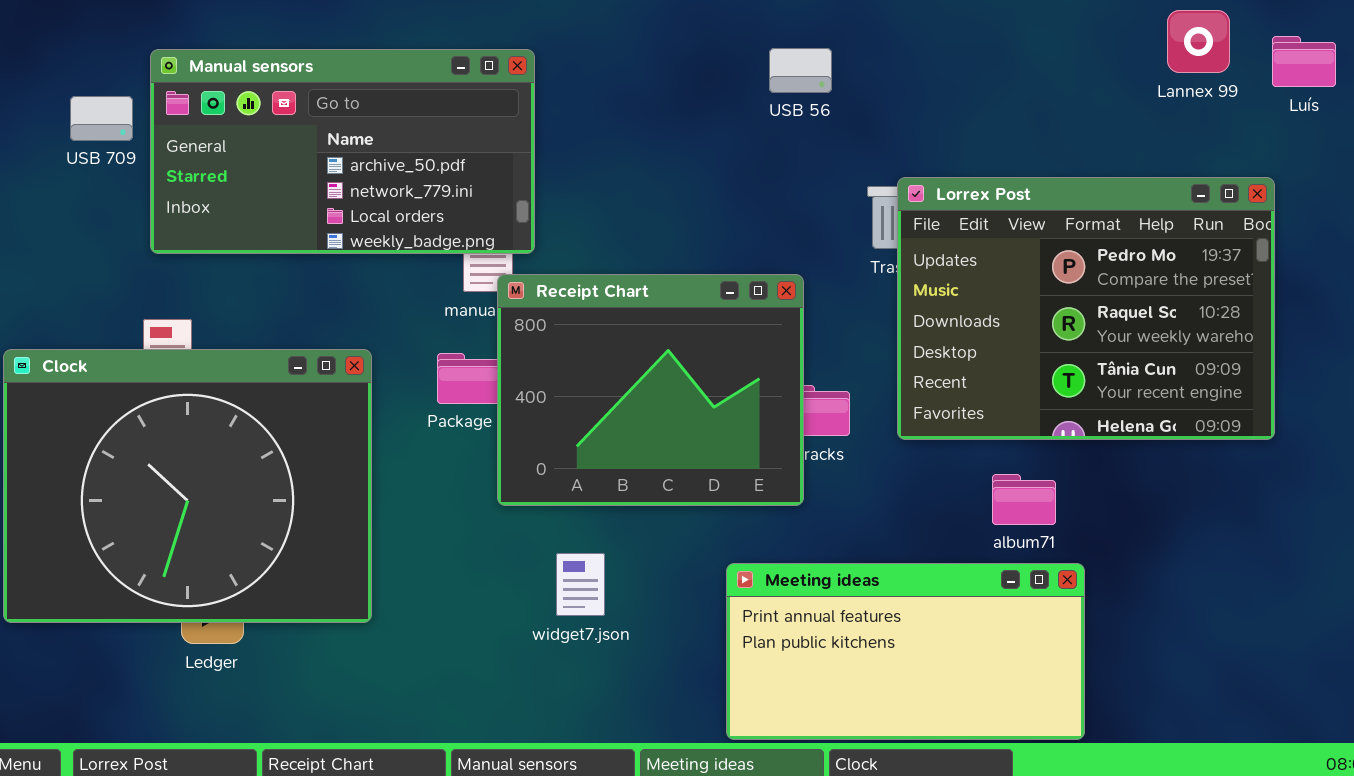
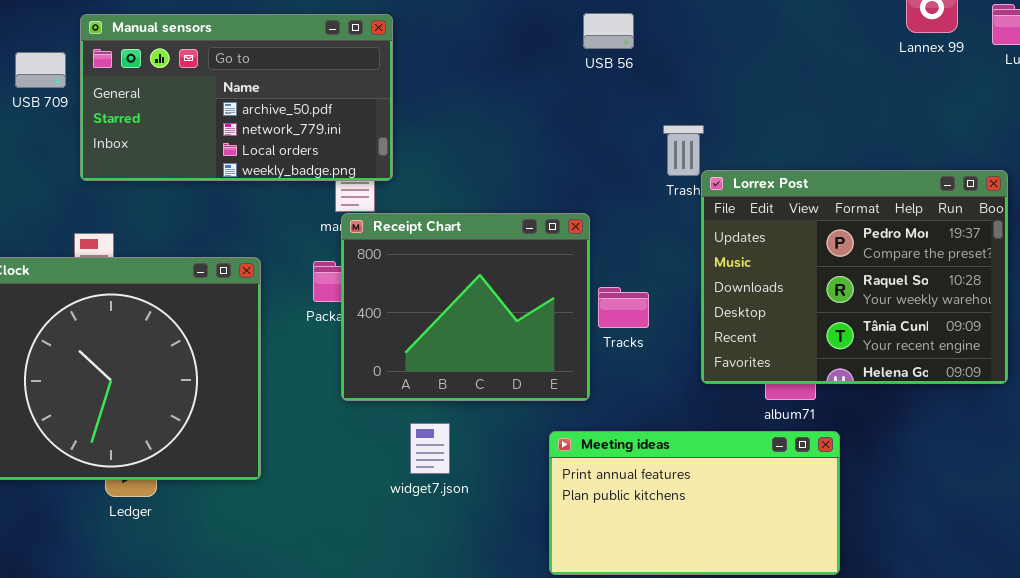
Lorrex Post: [897,177,1275,440] -> [701,170,1008,384], moved
Receipt Chart: [497,274,804,506] -> [341,213,590,401], moved

